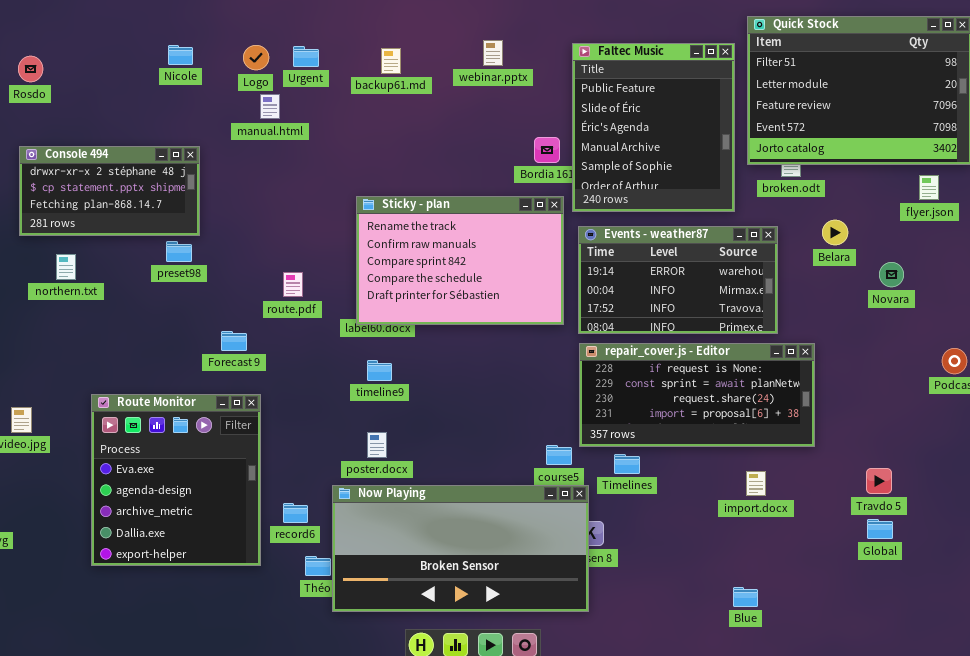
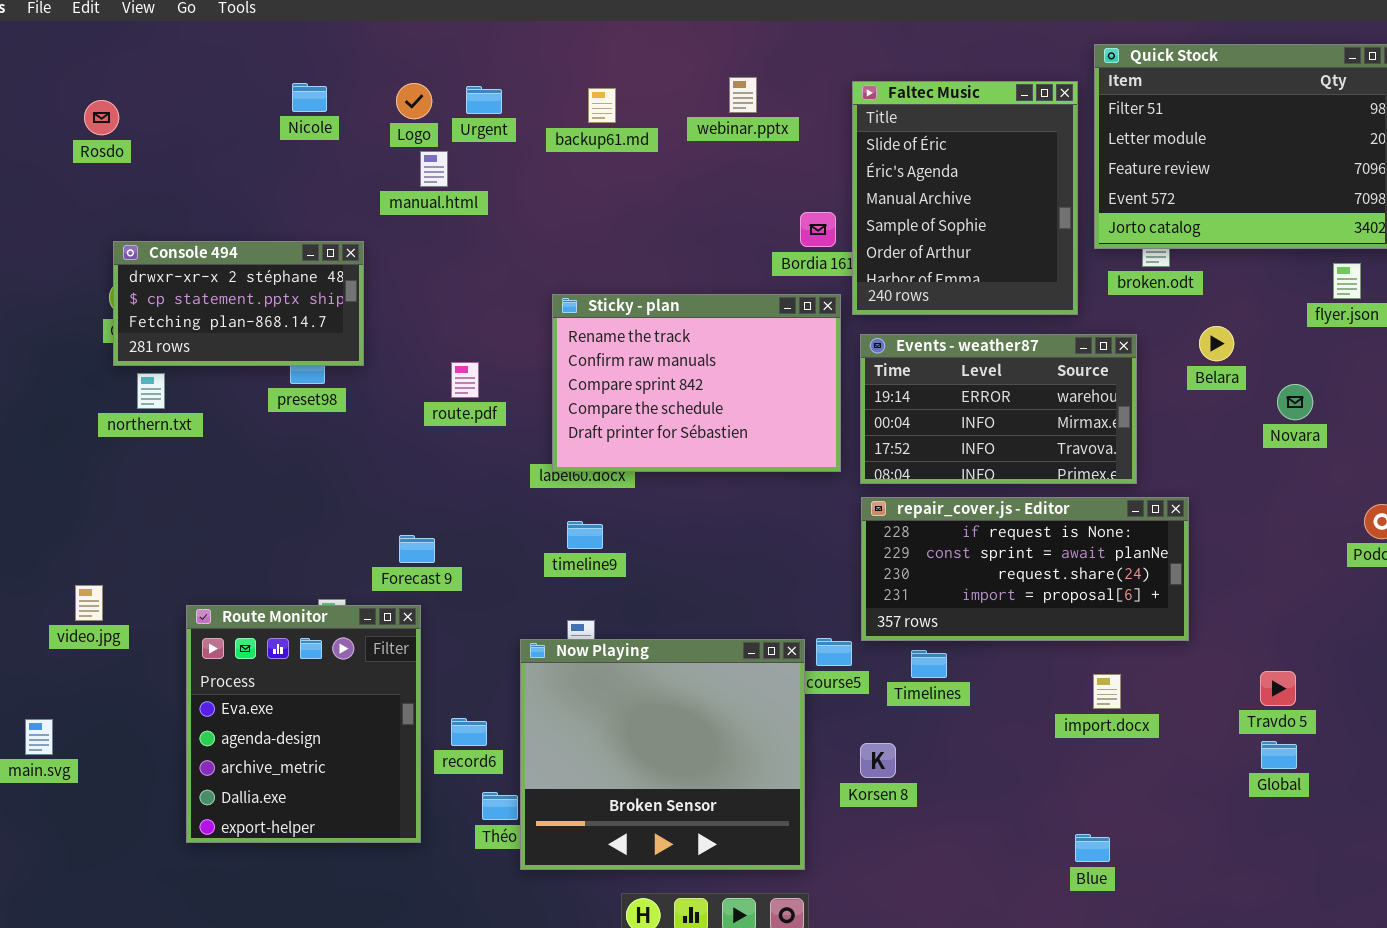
Faltec Music: [572,43,735,212] -> [852,81,1078,315], scrolled down 1 row
Console 494: [19,146,200,236] -> [113,241,364,366], moved
route.pdf: [283,272,303,297] -> [451,362,479,398], moved
Forecast 9: [221,331,247,351] -> [399,535,435,563], moved
Route Monitor: [91,394,261,566] -> [186,605,421,843], moved
Now Playing: [332,485,589,612] -> [520,639,805,870], resized

